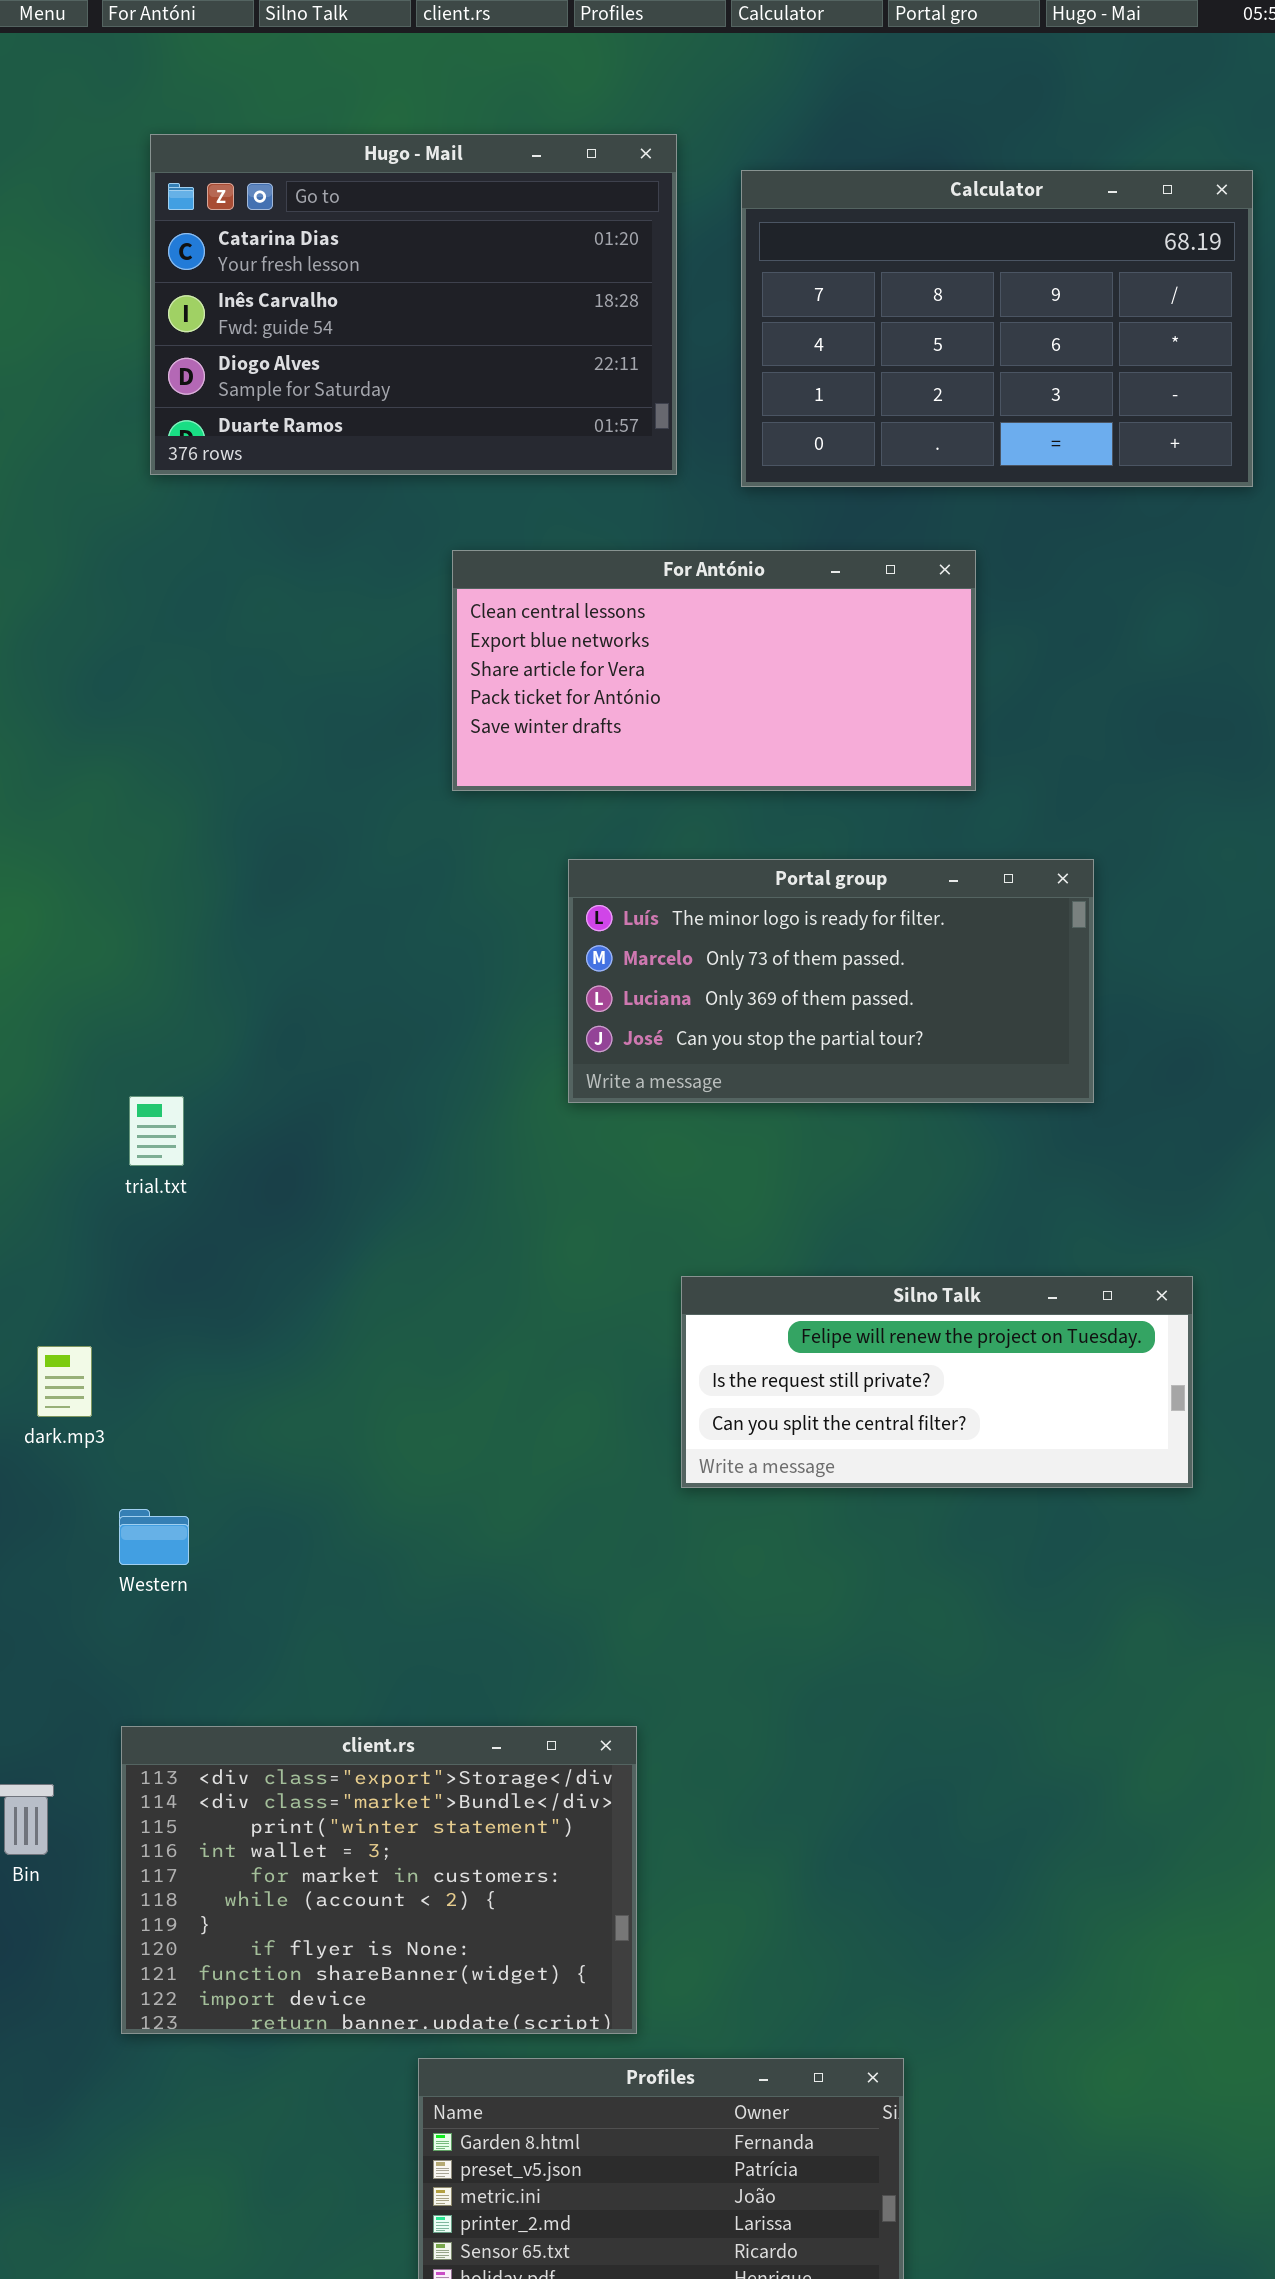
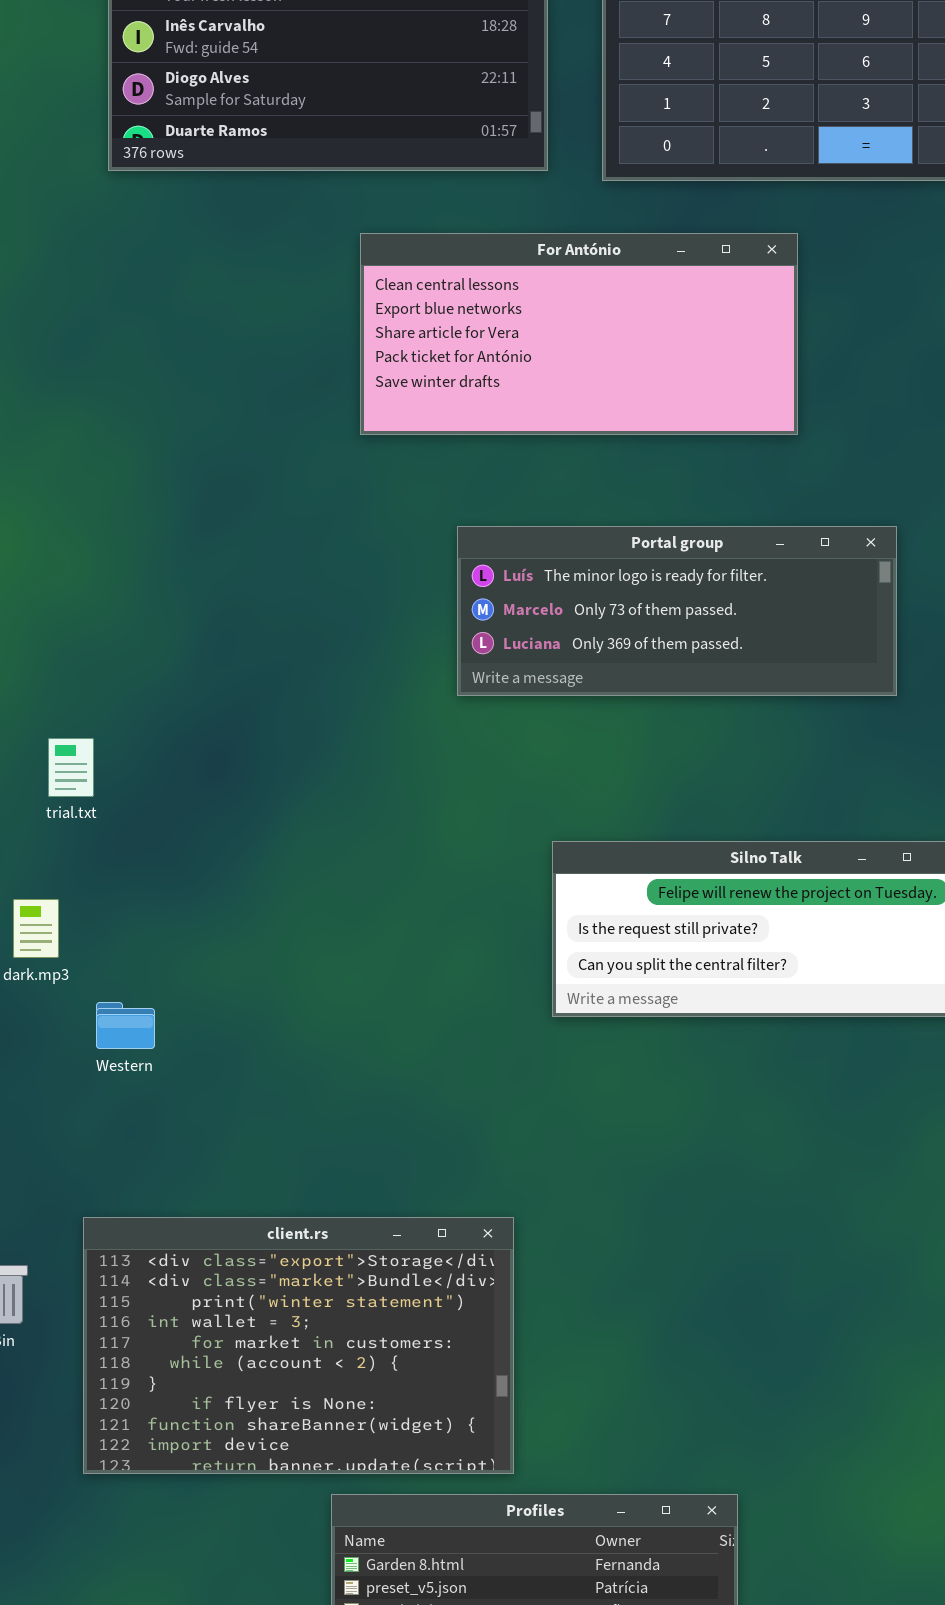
Portal group: [568,859,1094,1103] -> [457,526,897,696], resized
trial.txt: [129,1096,184,1166] -> [48,738,94,797], moved
Western: [119,1509,189,1565] -> [96,1002,155,1049], moved

